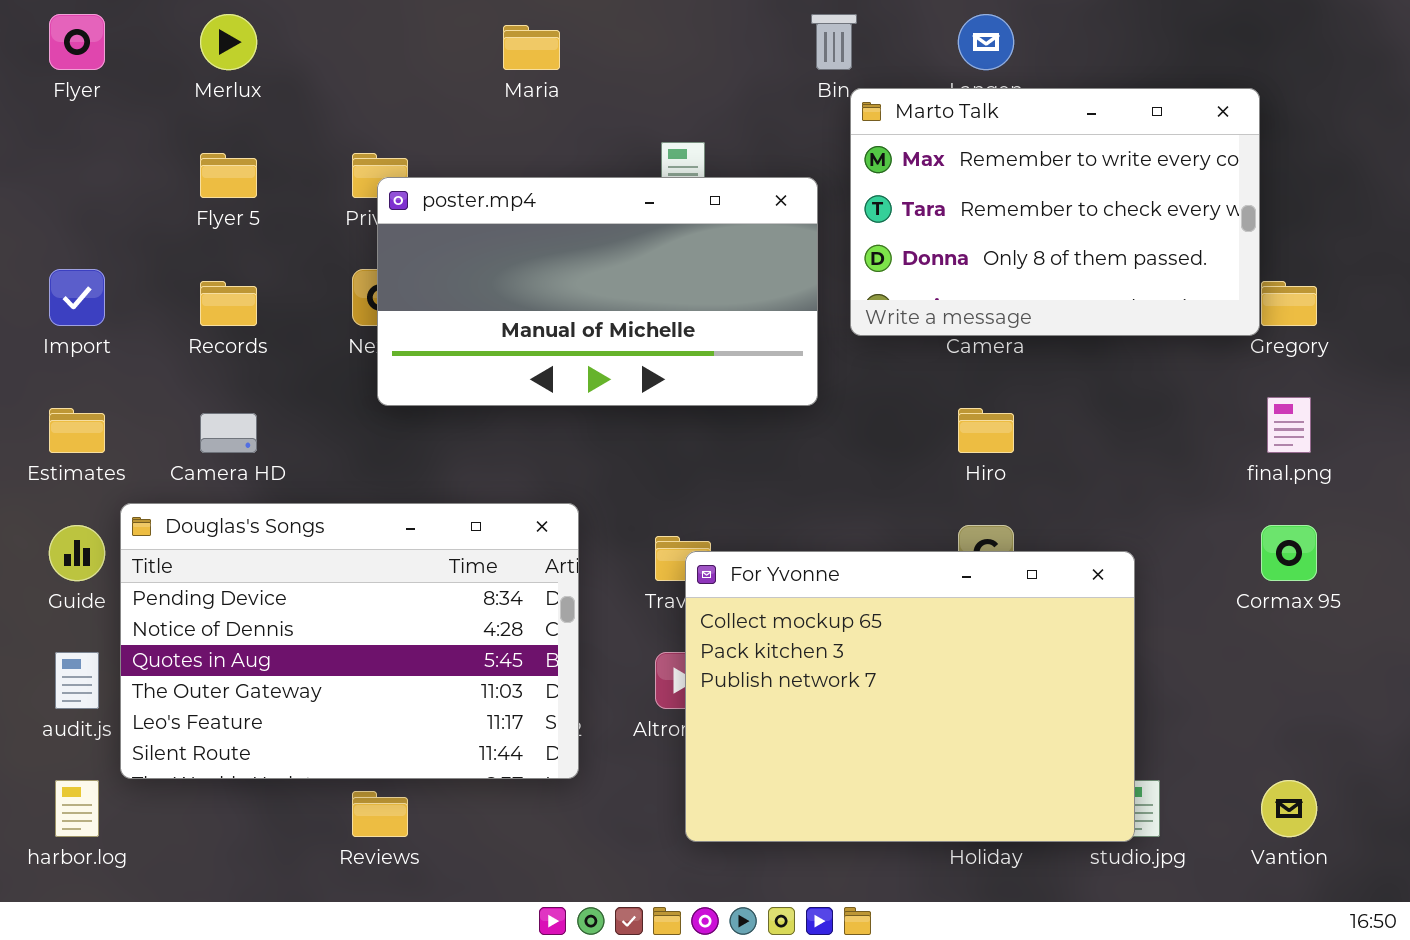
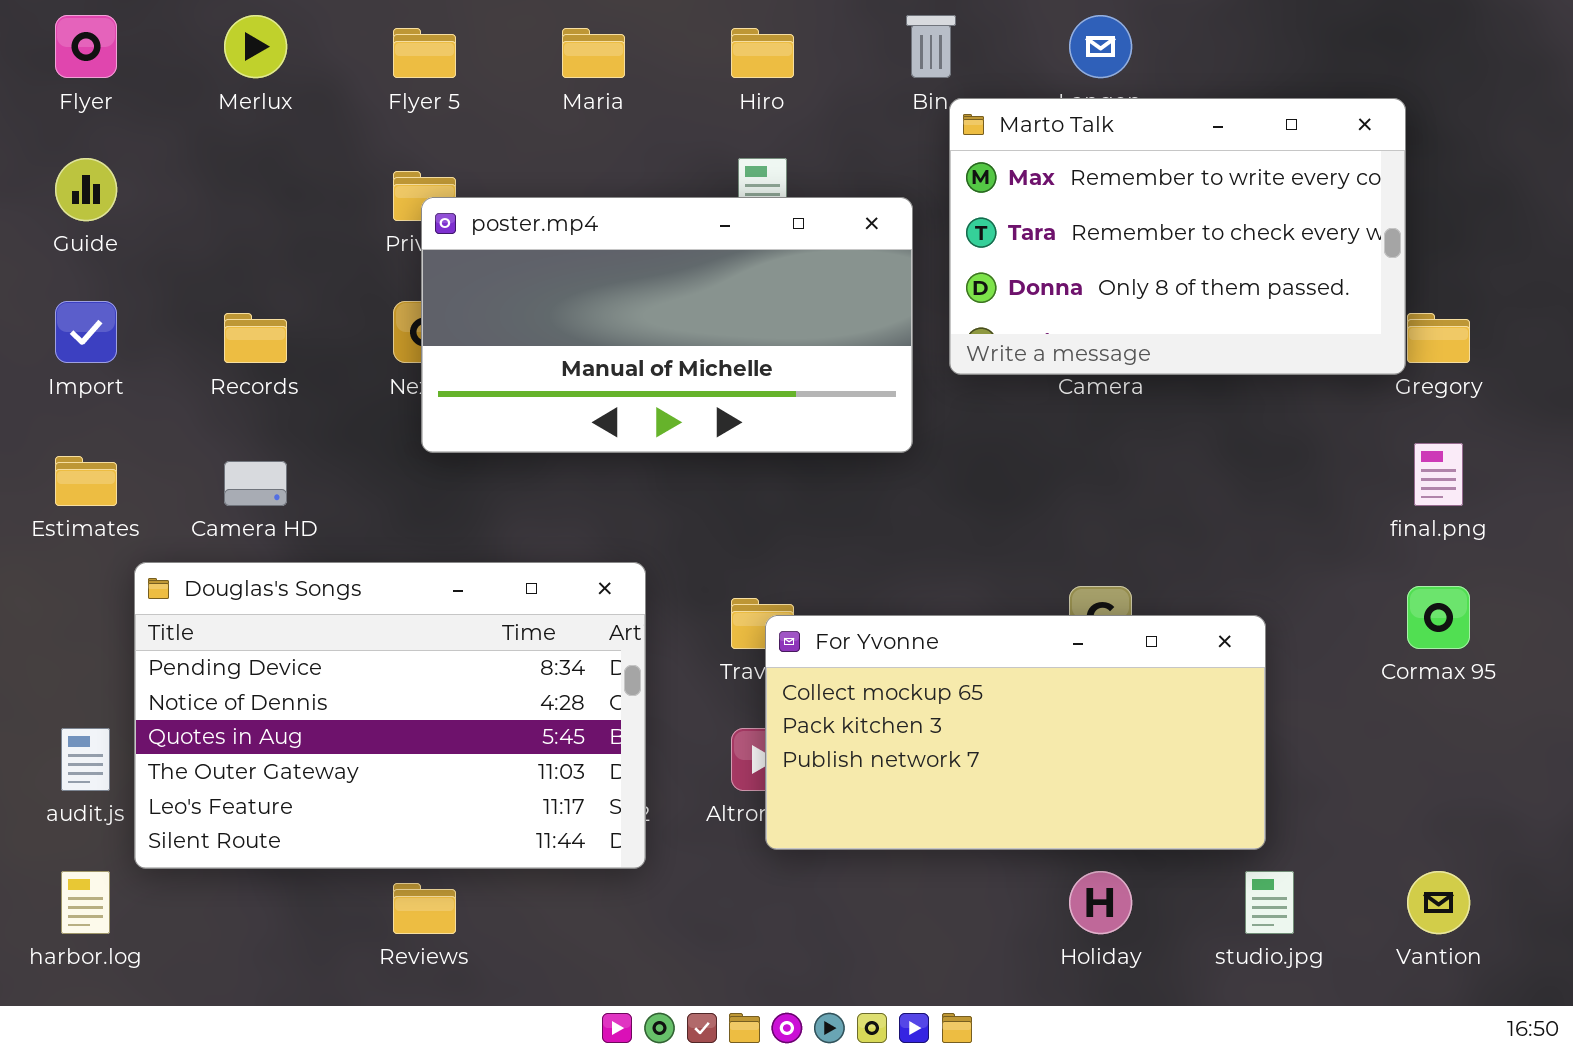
Flyer 5: [200,153,257,198] -> [393,28,456,78], moved
Hiro: [958,408,1014,453] -> [731,28,794,78], moved
Guide: [49,525,105,581] -> [55,158,117,221], moved
For Yvonne: [685,551,1135,842] -> [765,615,1266,850], resized

